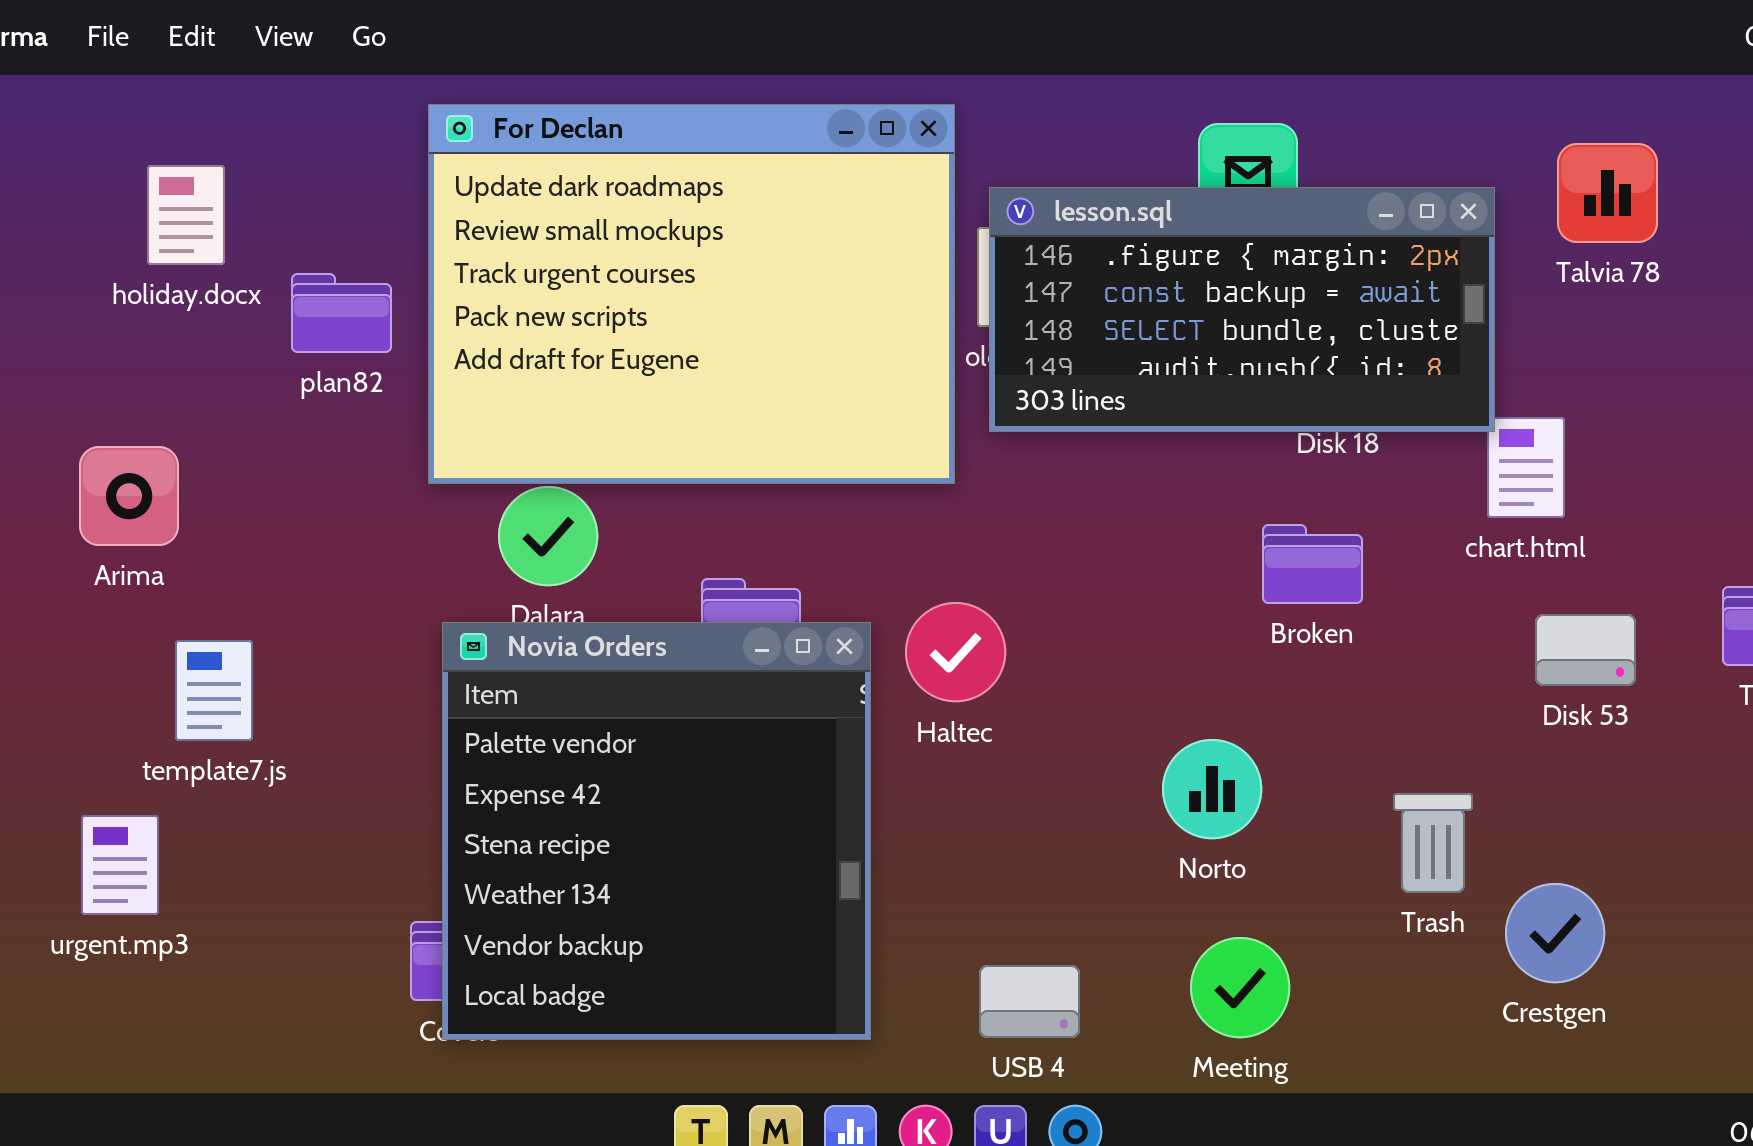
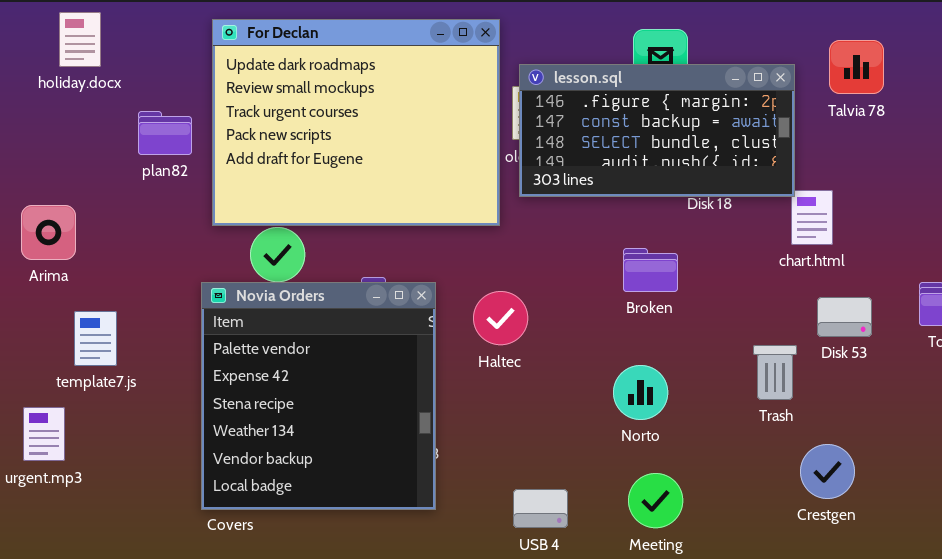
holiday.docx: [147,165,225,265] -> [59,12,101,67], moved
Broken: [1262,524,1363,604] -> [623,248,678,292], moved
Novia Orders: [442,622,871,1040] -> [201,282,436,510], moved
Trash: [1393,793,1473,893] -> [753,345,797,400], moved

